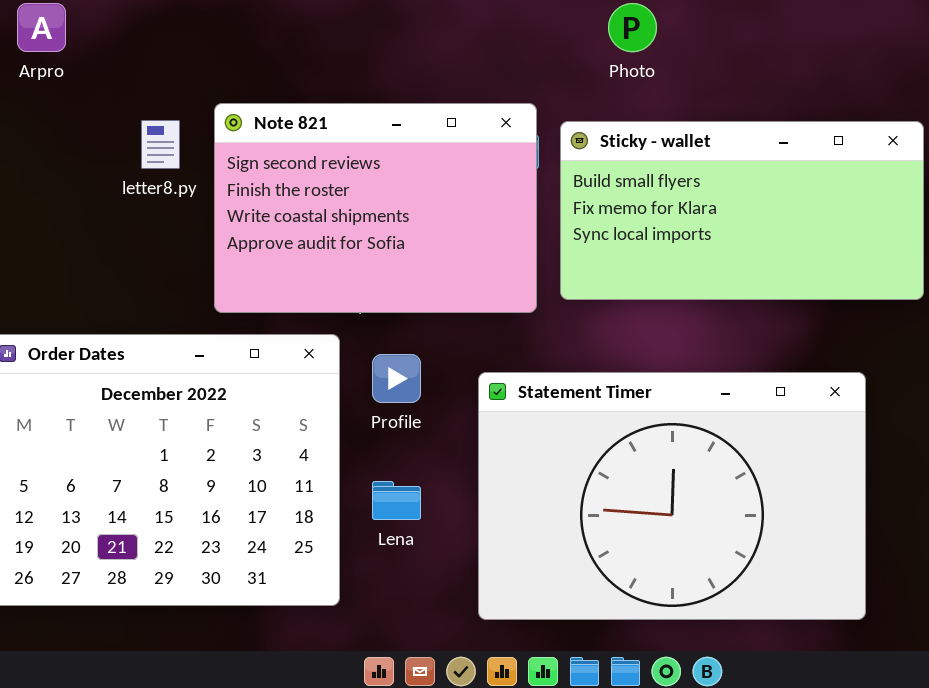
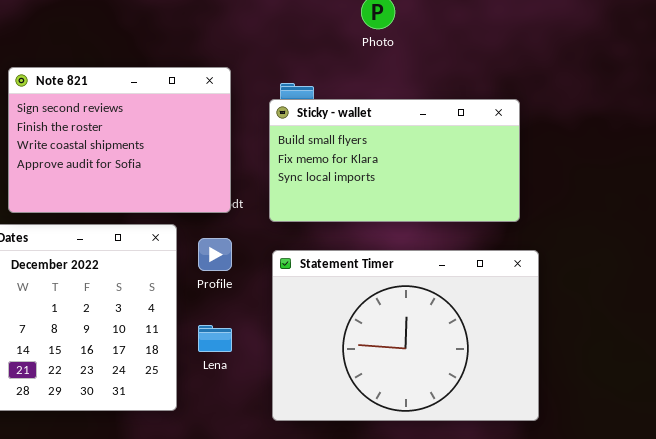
Note 821: [214,103,537,313] -> [8,67,231,213], moved
Sticky - wallet: [560,121,924,300] -> [269,99,520,222], moved

